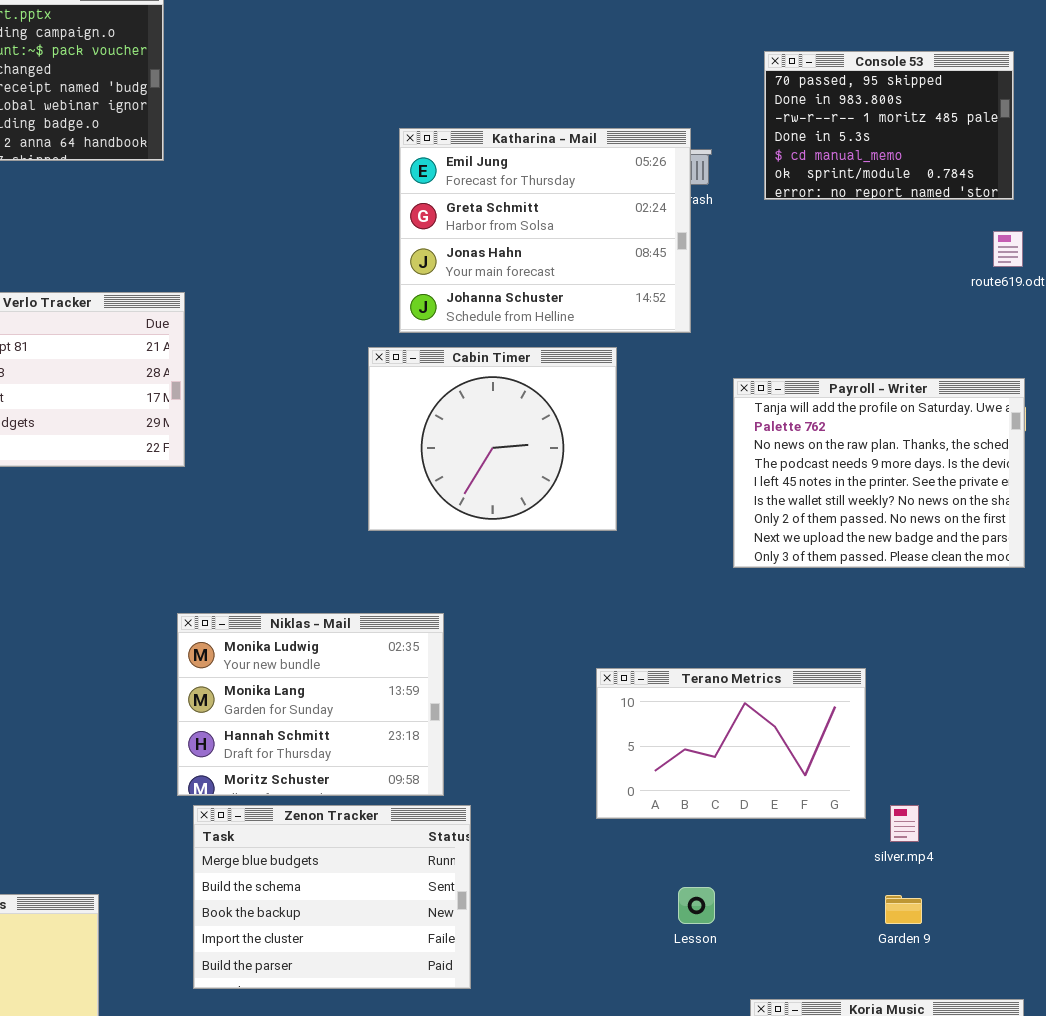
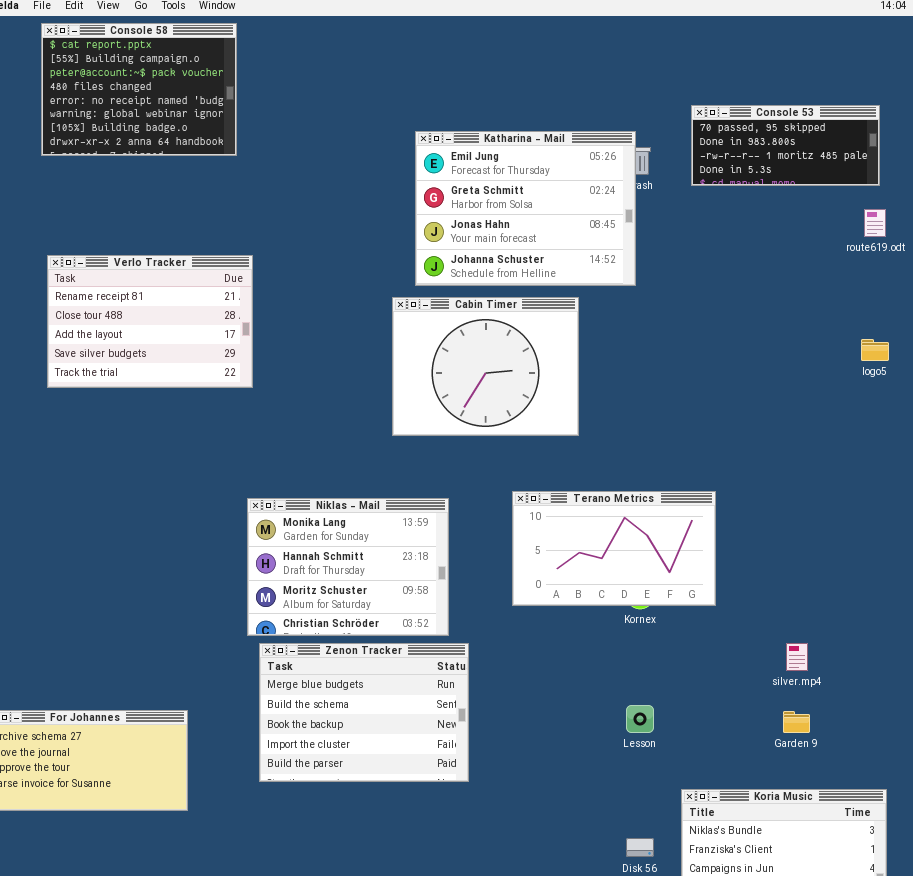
Console 53: [764,51,1014,200] -> [691,105,880,186], resized
Payroll - Writer: [733,378,1025,568] -> none, closed
Niklas - Mail: [177,613,444,796] -> [247,498,449,636], scrolled down 1 row
Terano Metrics: [596,668,866,819] -> [512,491,716,606], moved

